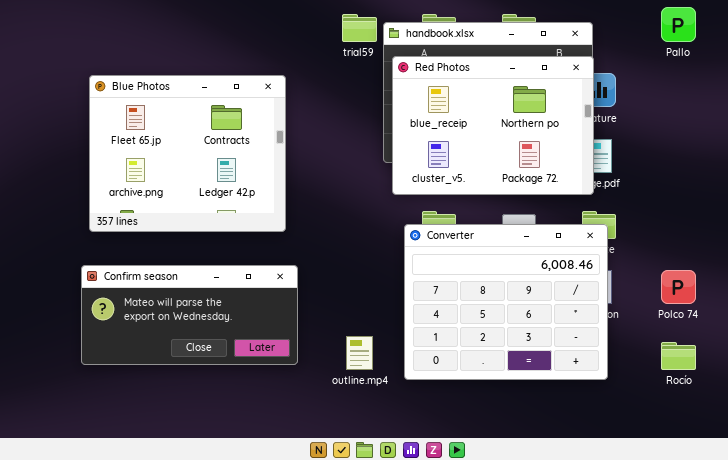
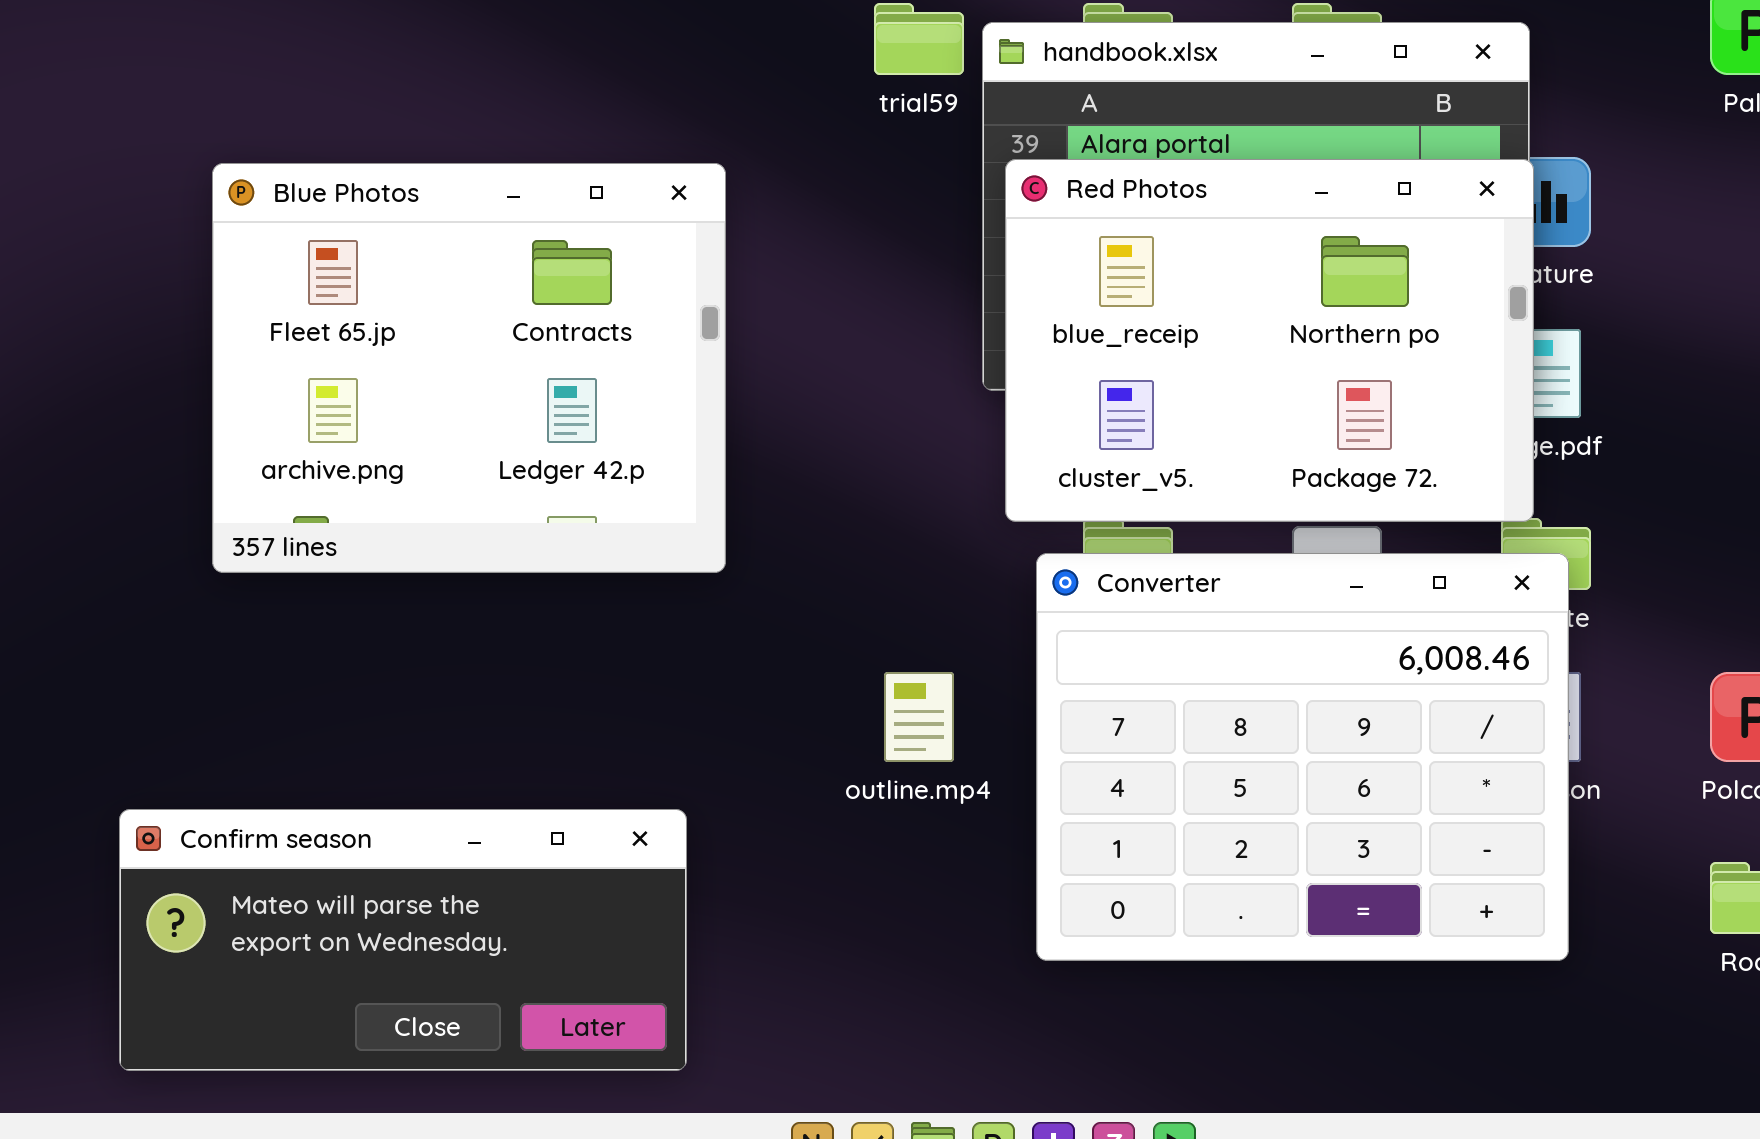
Red Photos: [392,56,594,195] -> [1005,159,1534,522], moved
Confirm season: [81,265,298,365] -> [119,809,687,1071], moved
outline.mp4: [346,336,373,370] -> [884,672,954,762], moved

